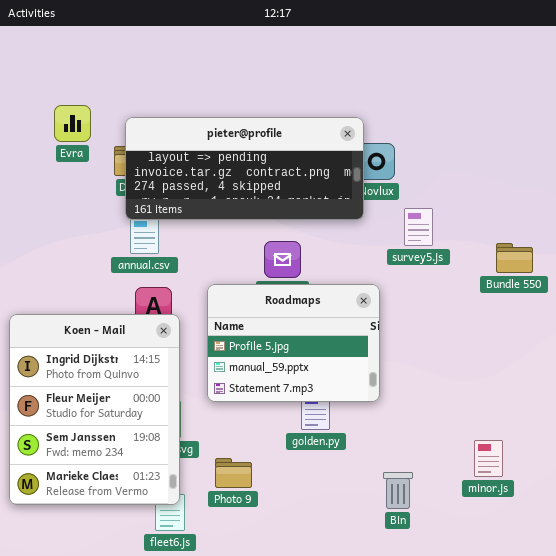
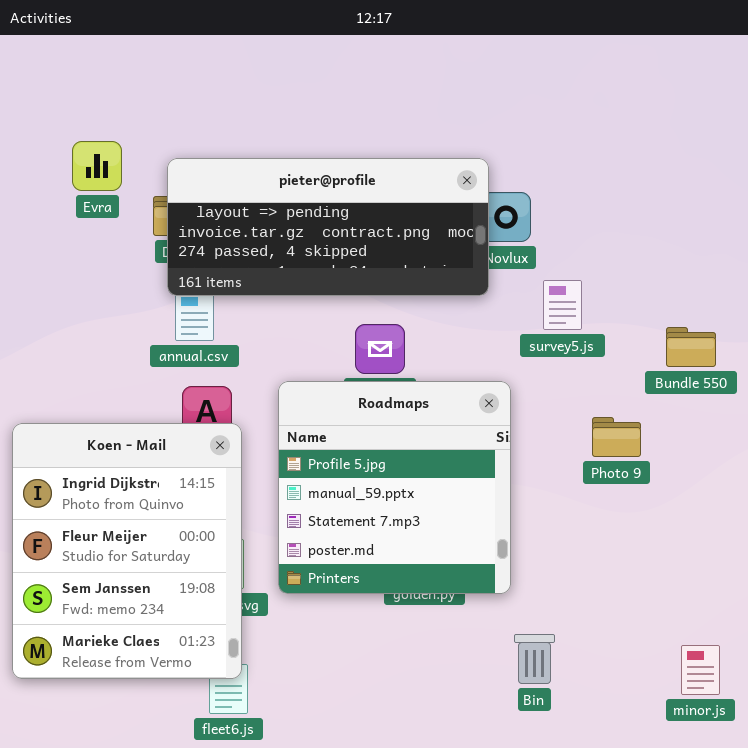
Roadmaps: [207,284,380,402] -> [278,381,511,594], resized
minor.js: [474,440,503,477] -> [681,645,720,695], moved
Photo 9: [215,458,252,488] -> [592,417,641,457], moved

